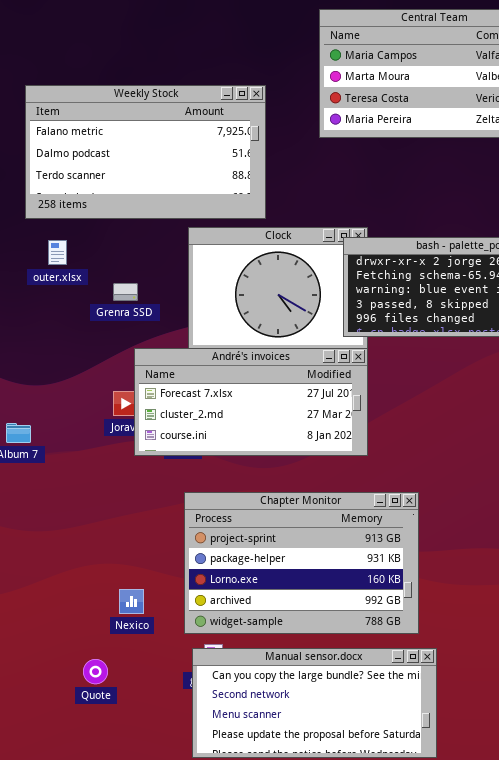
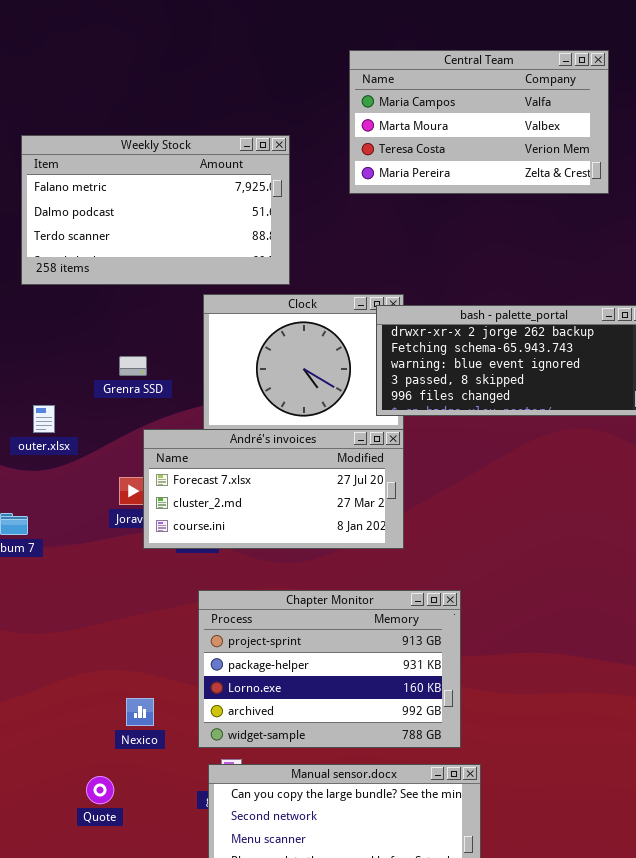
outer.xlsx: [48,240,67,265] -> [33,405,55,433], moved

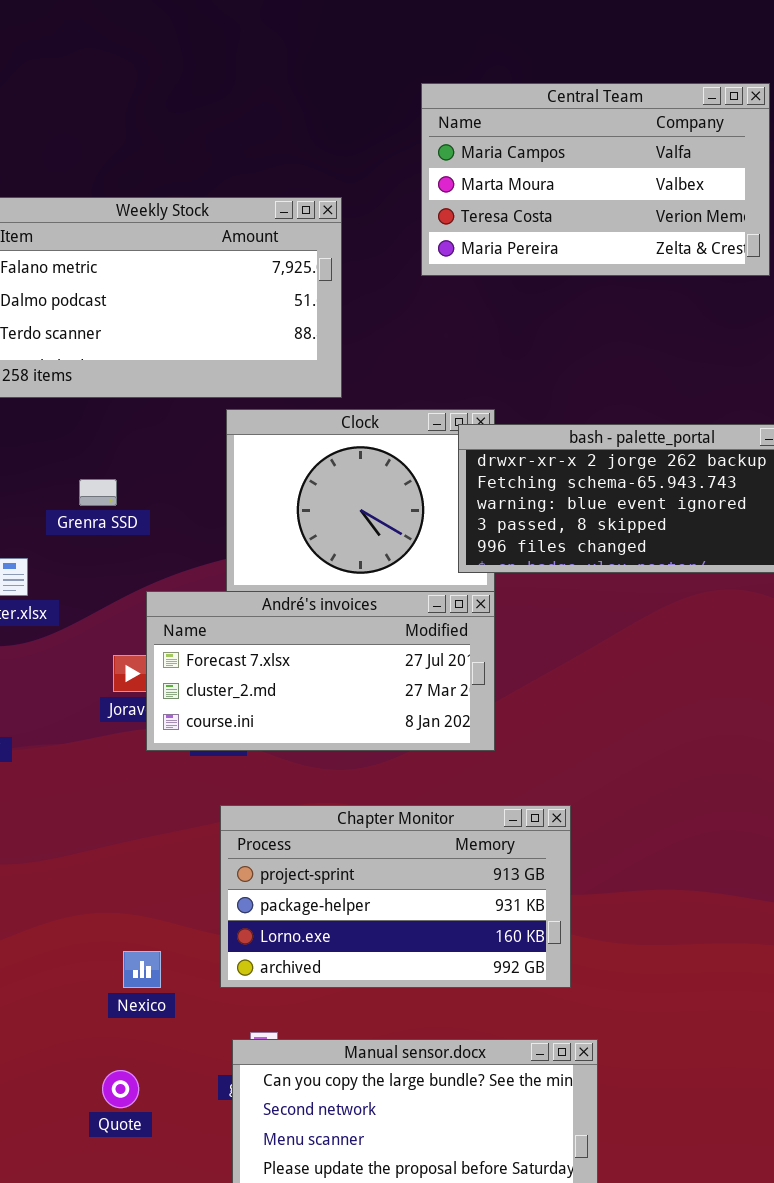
Grenra SSD: [119,356,147,376] -> [79,479,117,506], moved
Chapter Monitor: [198,590,461,748] -> [220,805,571,988], resized
Quote: [86,776,114,804] -> [102,1070,139,1108], moved

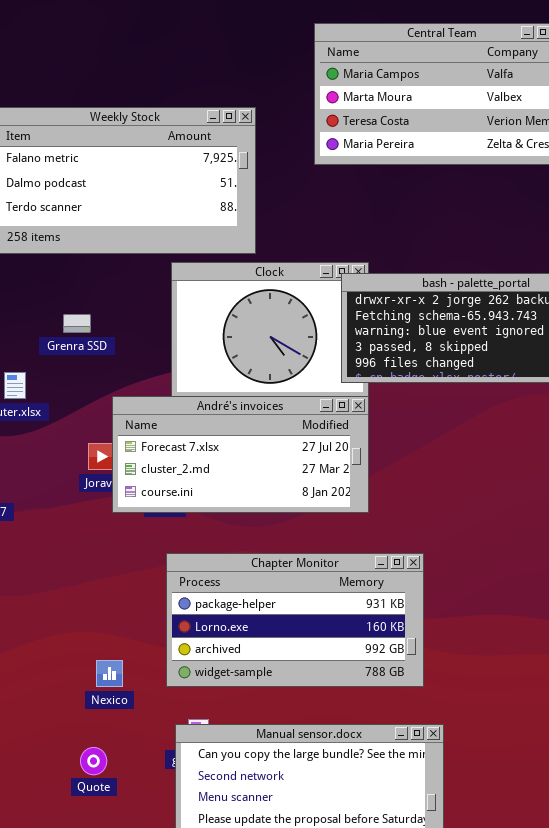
Chapter Monitor: [220,805,571,988] -> [166,553,424,687], scrolled down 1 row

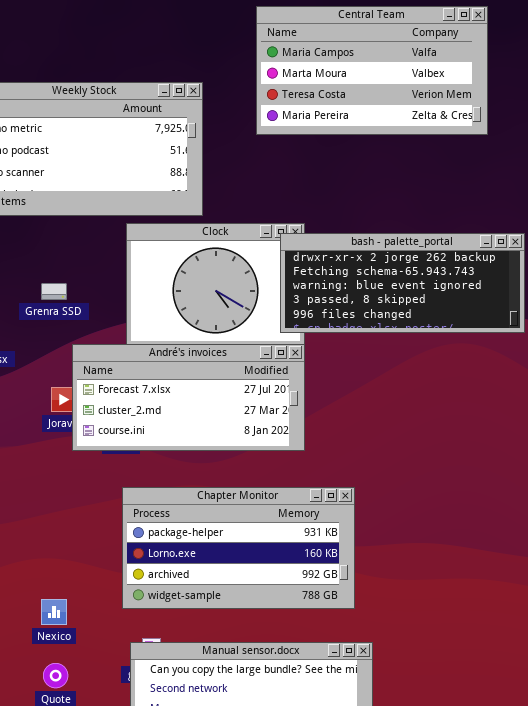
Grenra SSD: [63,314,91,333] -> [41,283,67,300], moved
Nexico: [96,660,123,687] -> [41,599,67,625], moved

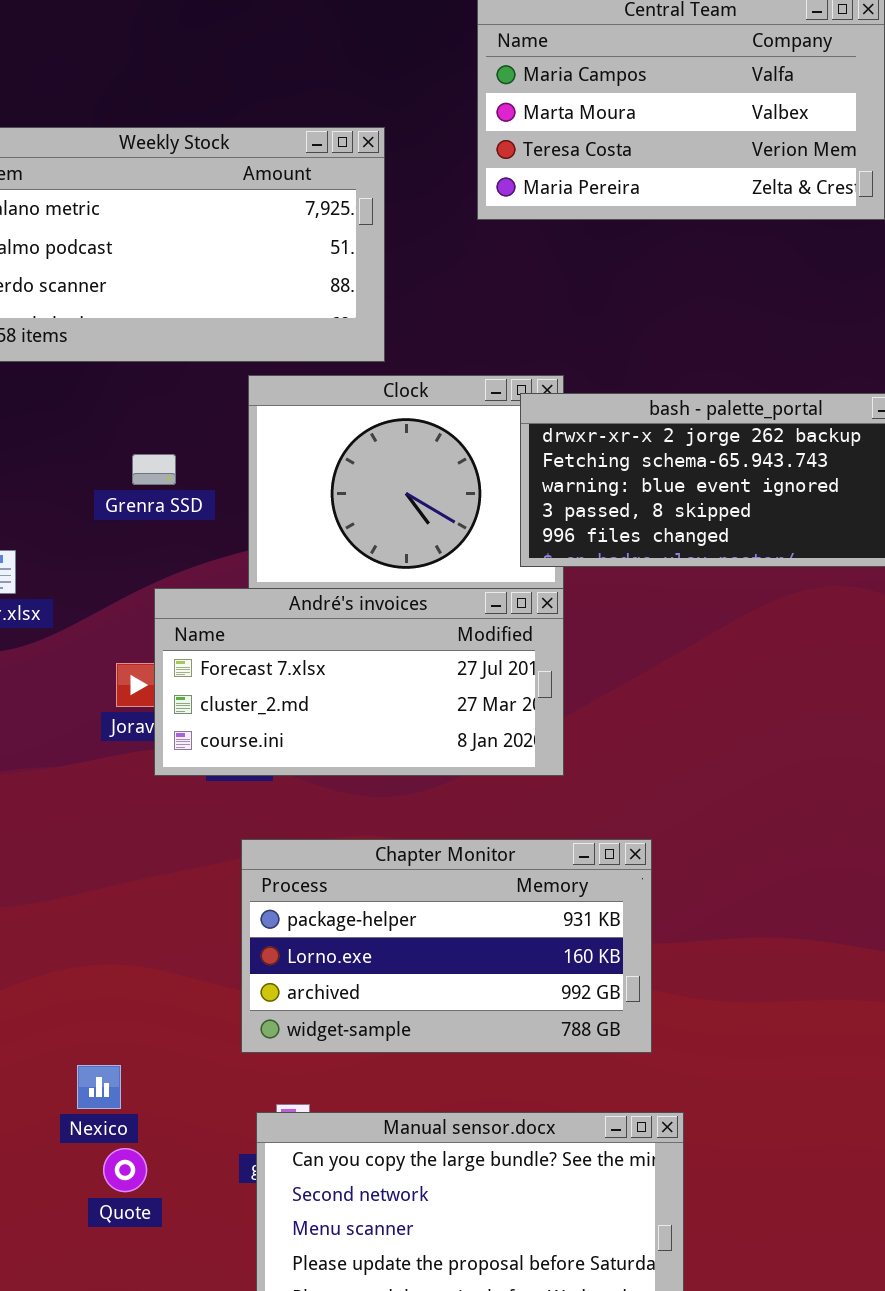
Grenra SSD: [41,283,67,300] -> [132,454,176,485], moved
Nexico: [41,599,67,625] -> [77,1065,121,1109], moved

